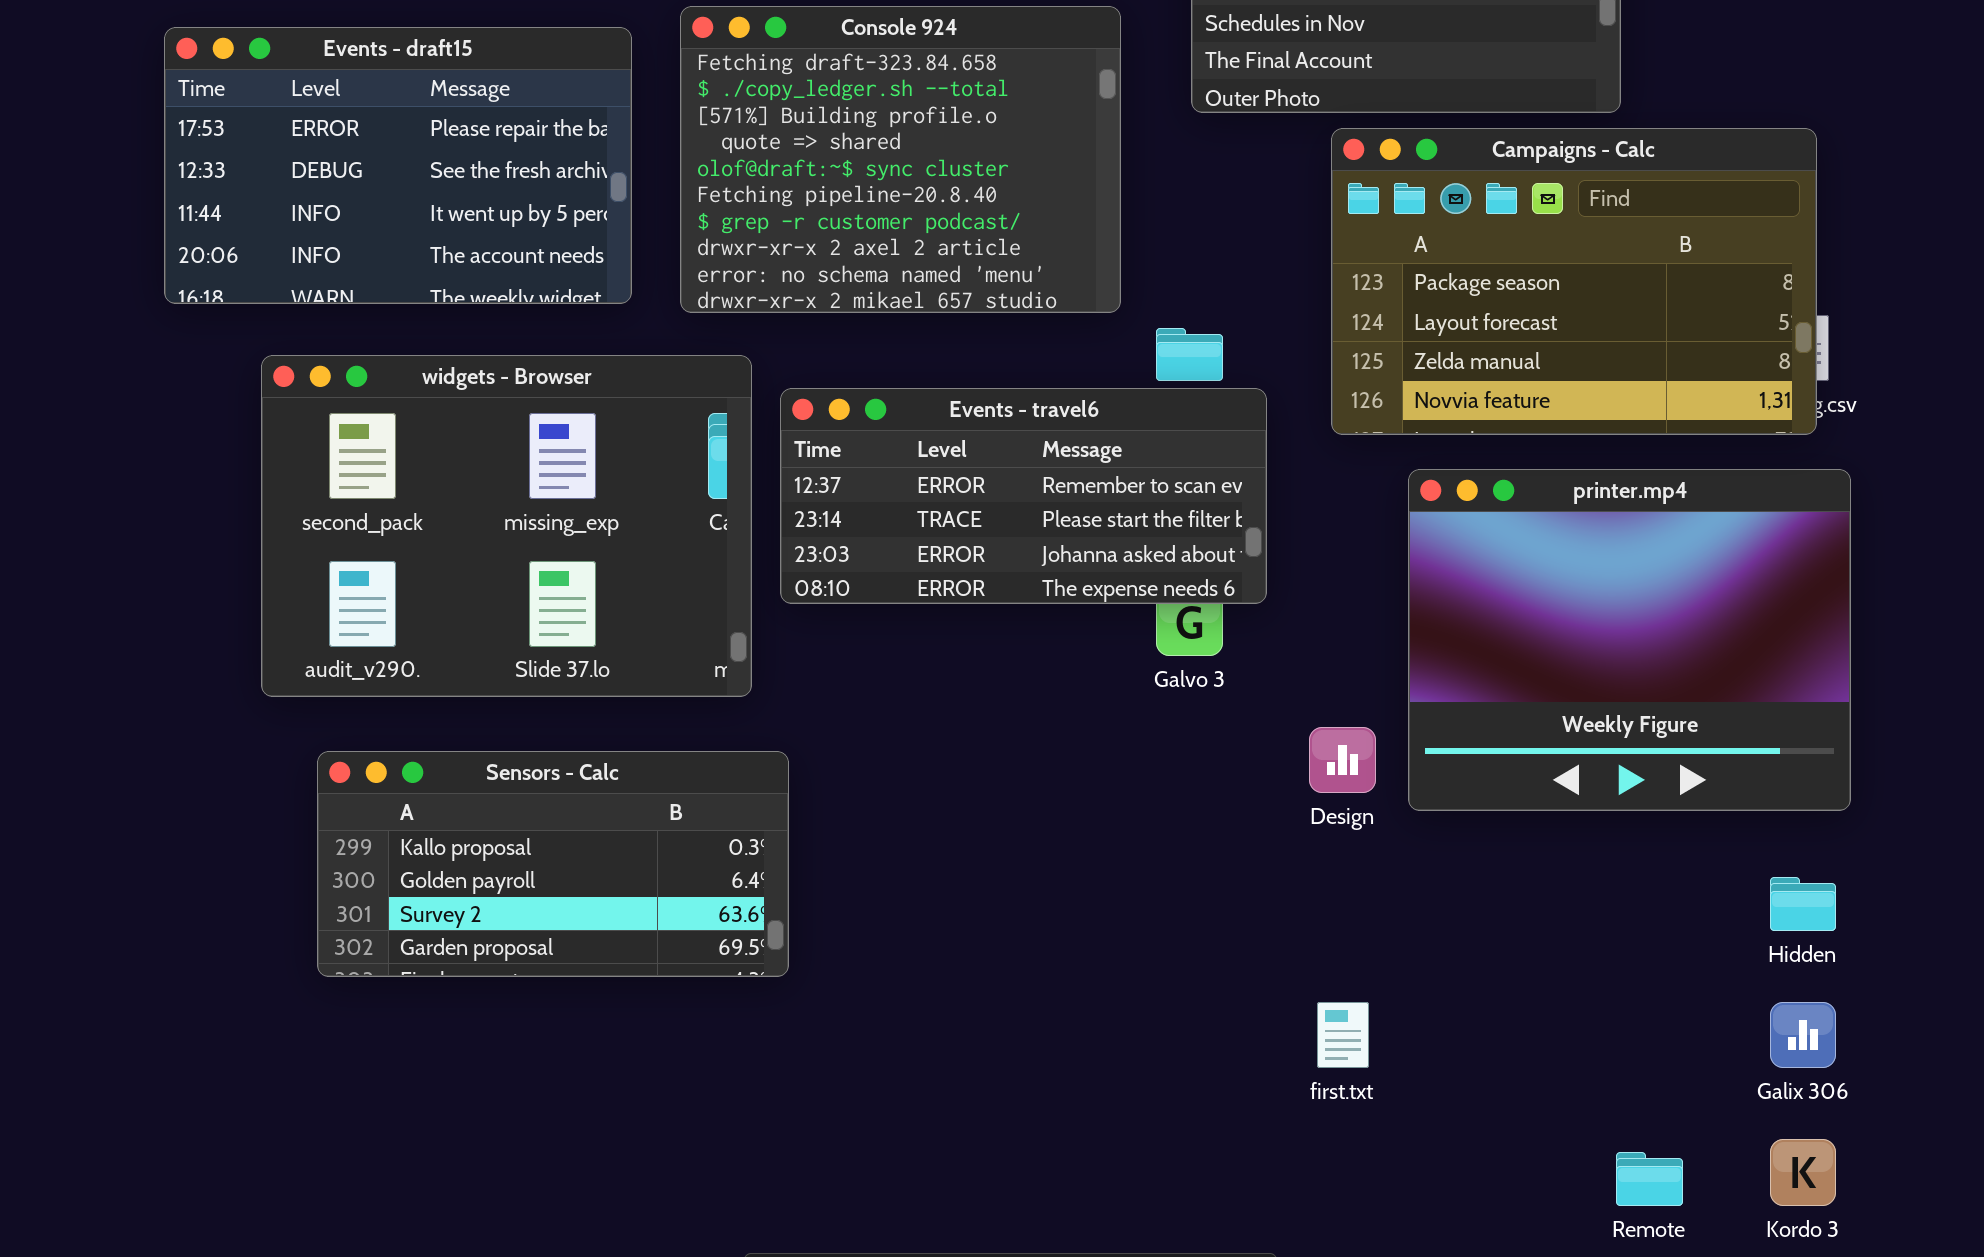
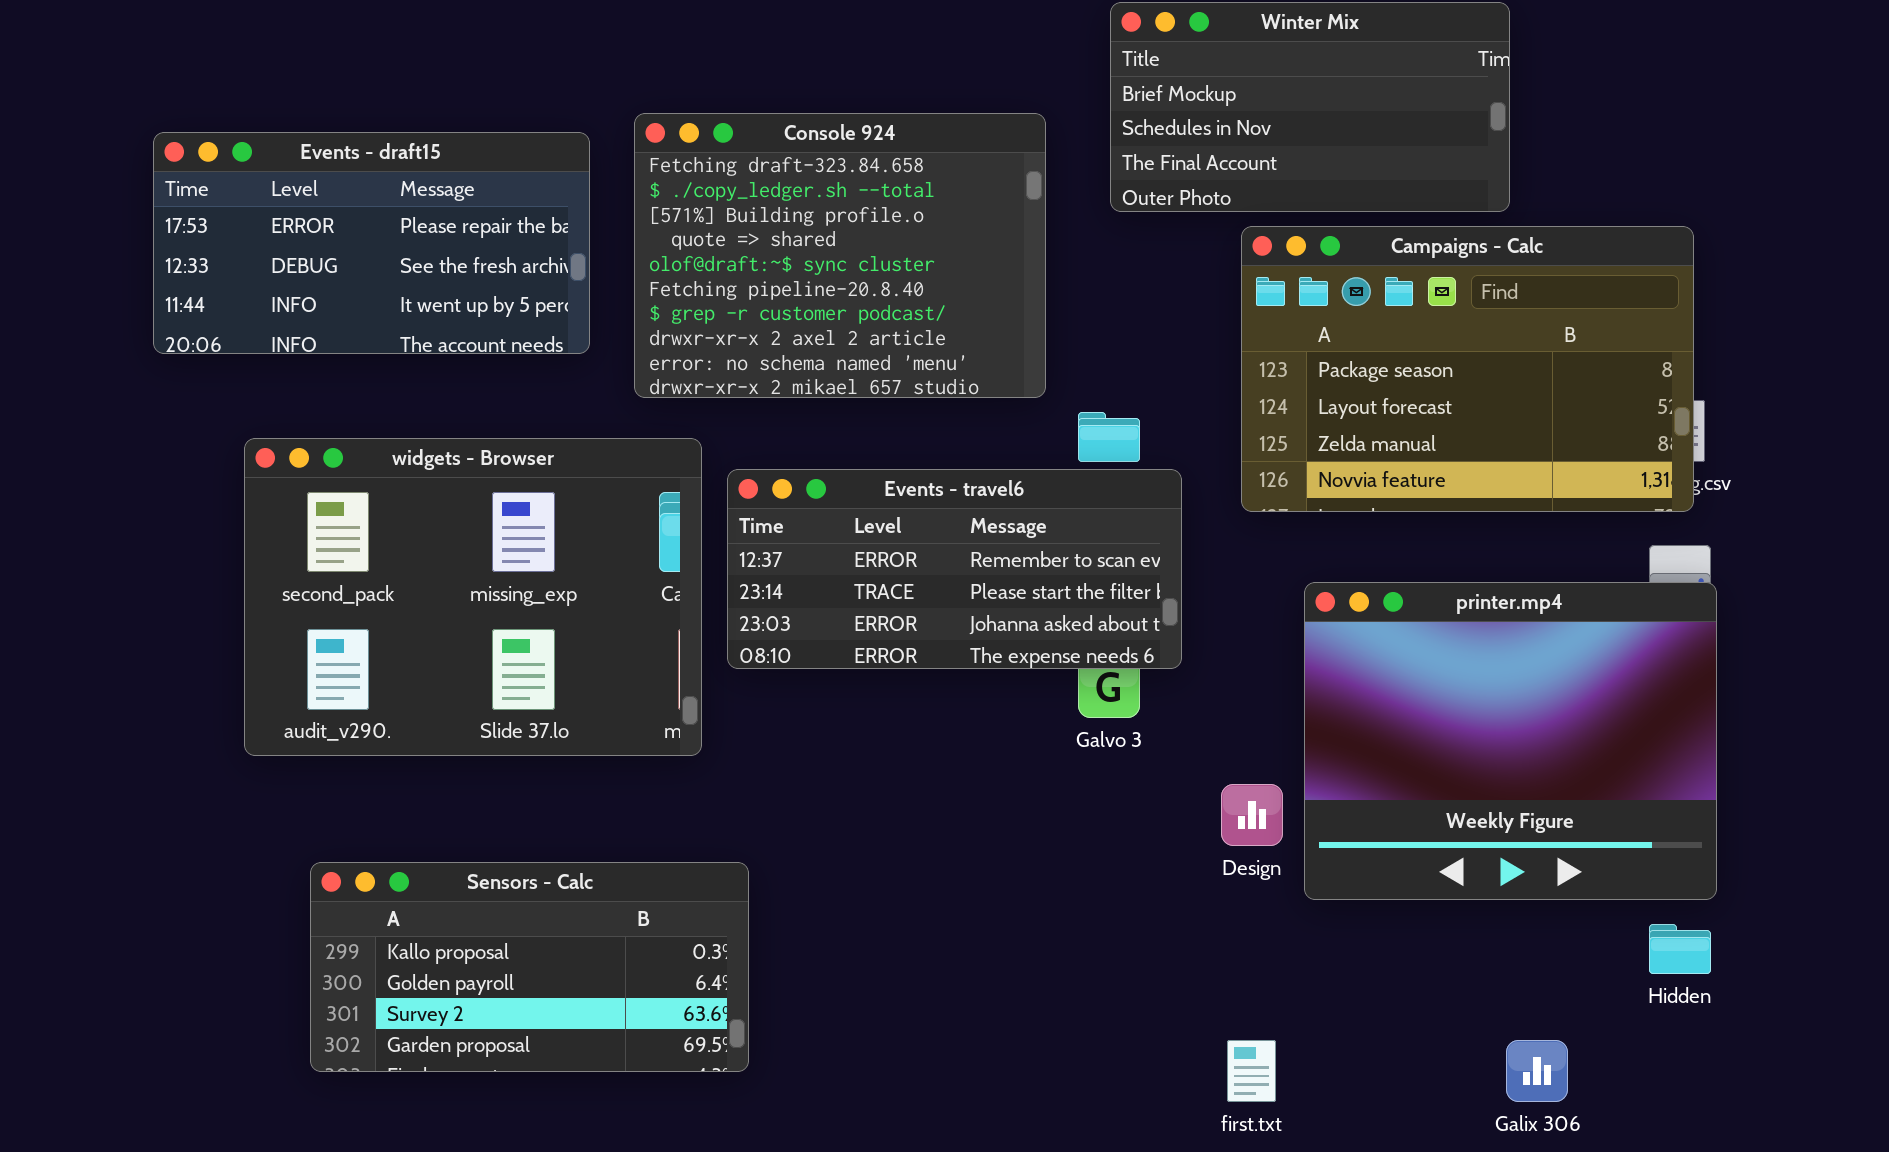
Events - draft15: [164,27,632,304] -> [153,132,590,354], resized
printer.mp4: [1408,469,1851,811] -> [1304,582,1717,900], moved
Sensors - Calc: [317,751,789,977] -> [310,862,749,1072], moved
Galix 306: [1770,1002,1836,1068] -> [1506,1040,1568,1102], moved

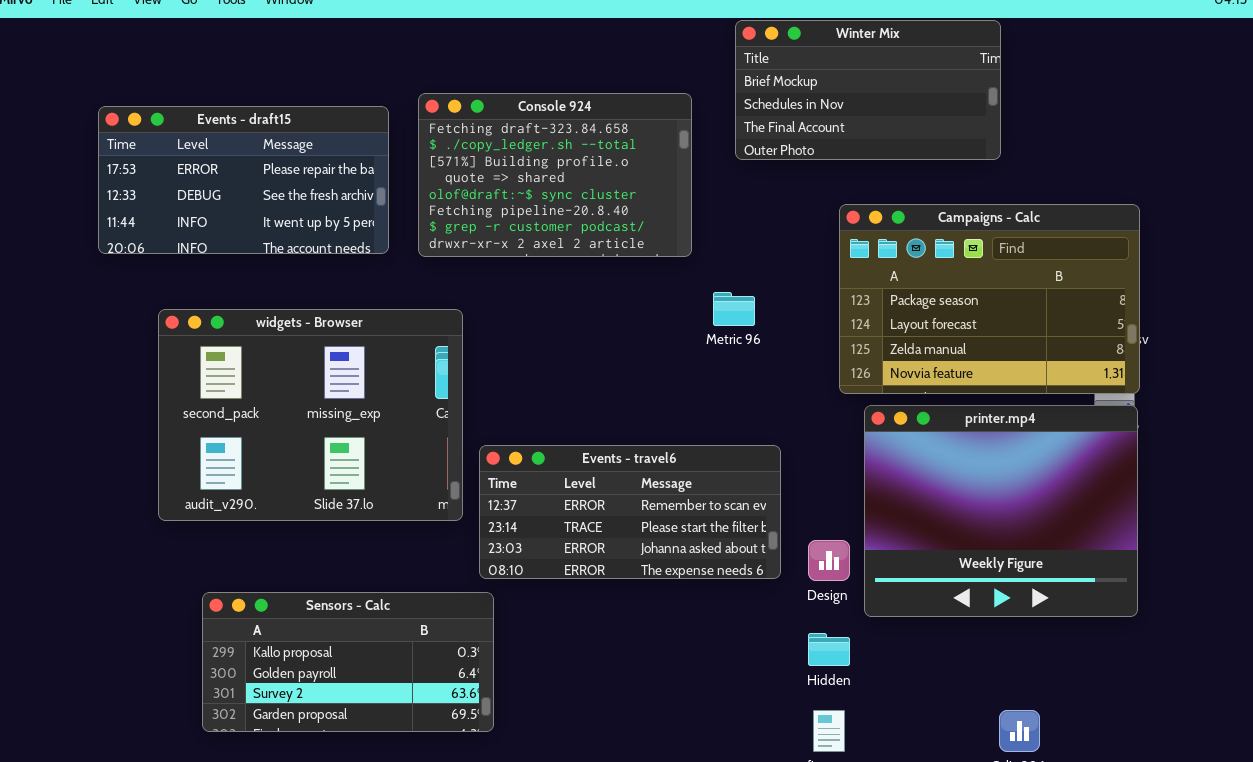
Console 924: [634,113,1046,398] -> [418,93,692,257], resized
Campaigns - Calc: [1241,226,1694,512] -> [839,204,1140,394], moved
Events - travel6: [727,469,1182,669] -> [479,445,781,579], moved
Hidden: [1649,924,1711,974] -> [808,633,850,666], moved

